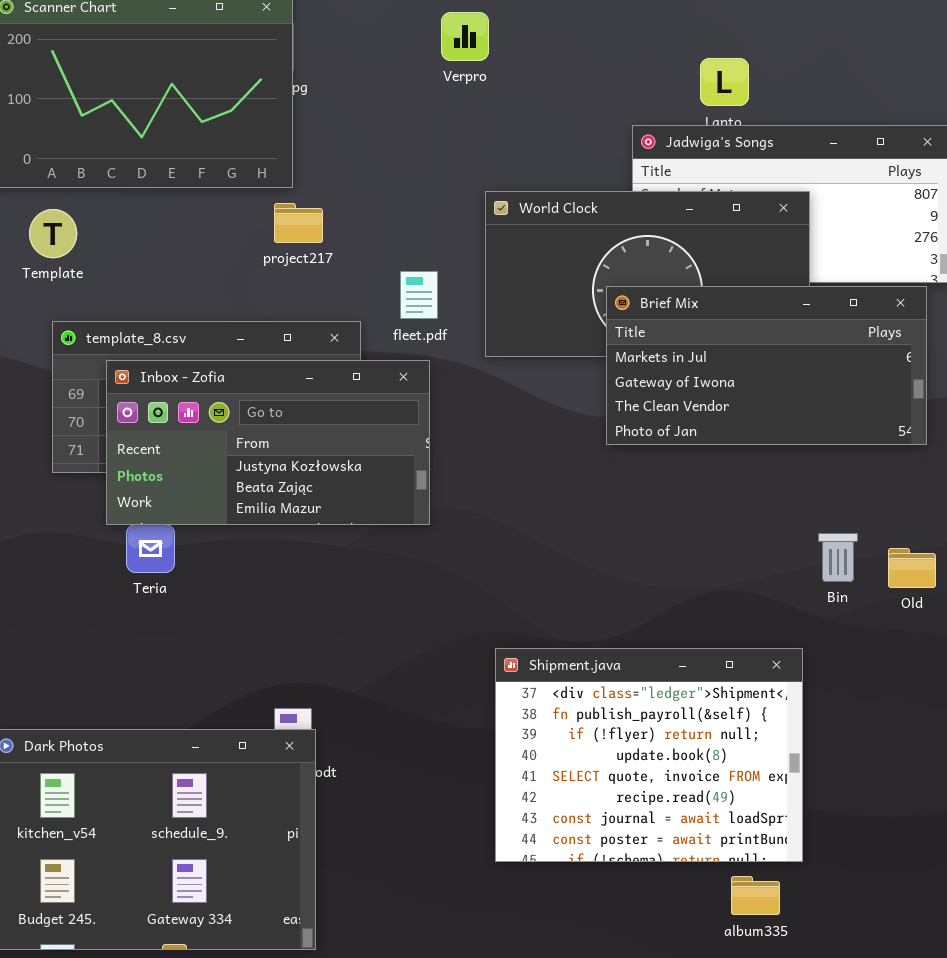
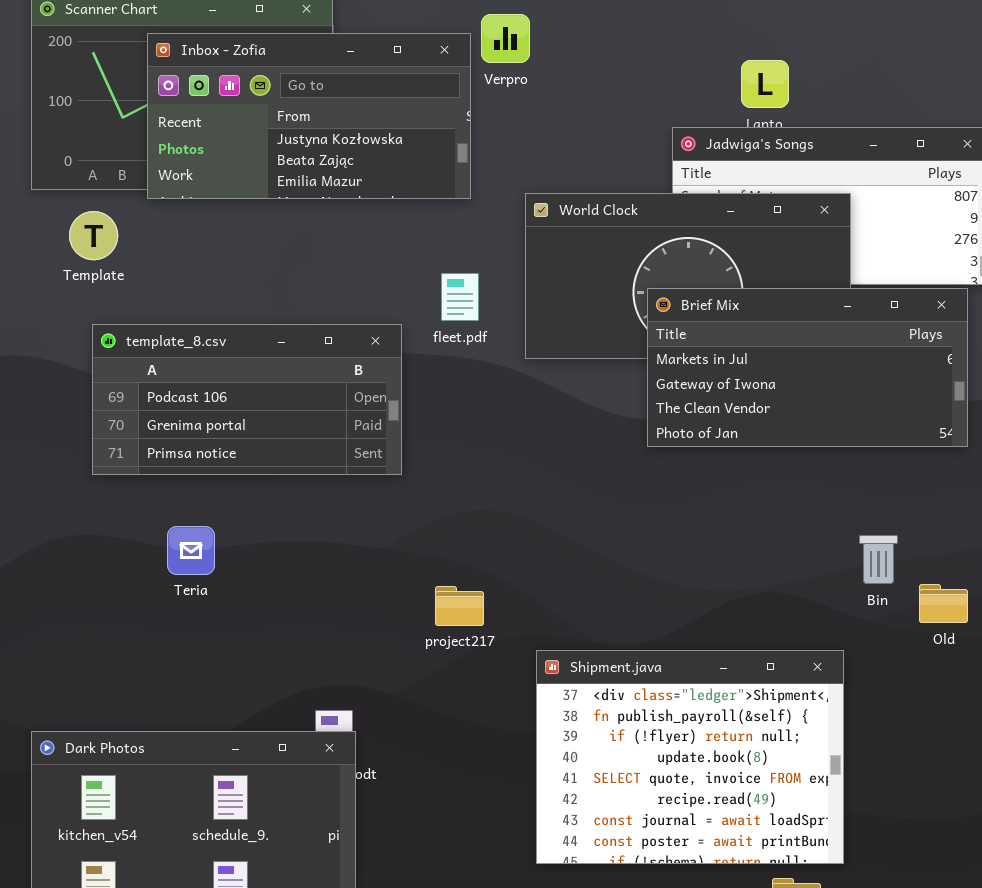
project217: [274,203,323,243] -> [435,586,484,626], moved
Inbox - Zofia: [106,360,430,525] -> [147,33,471,199], moved
Old: [888,548,936,588] -> [919,584,968,623], moved

